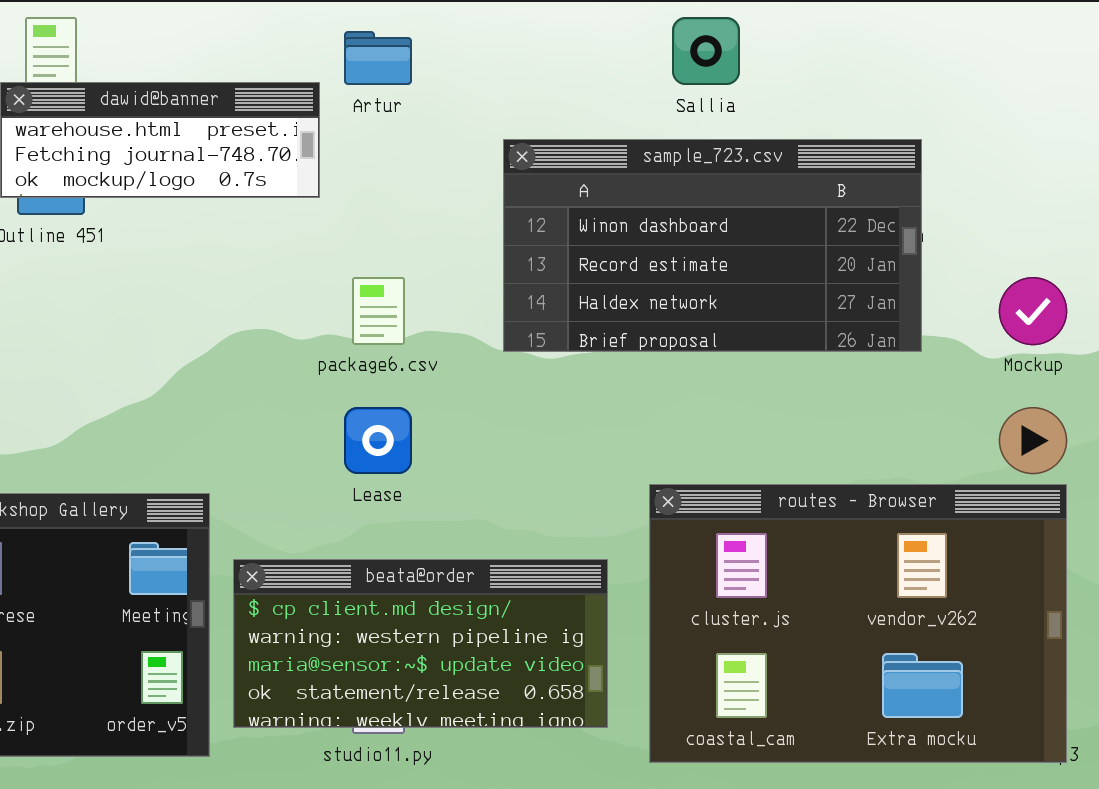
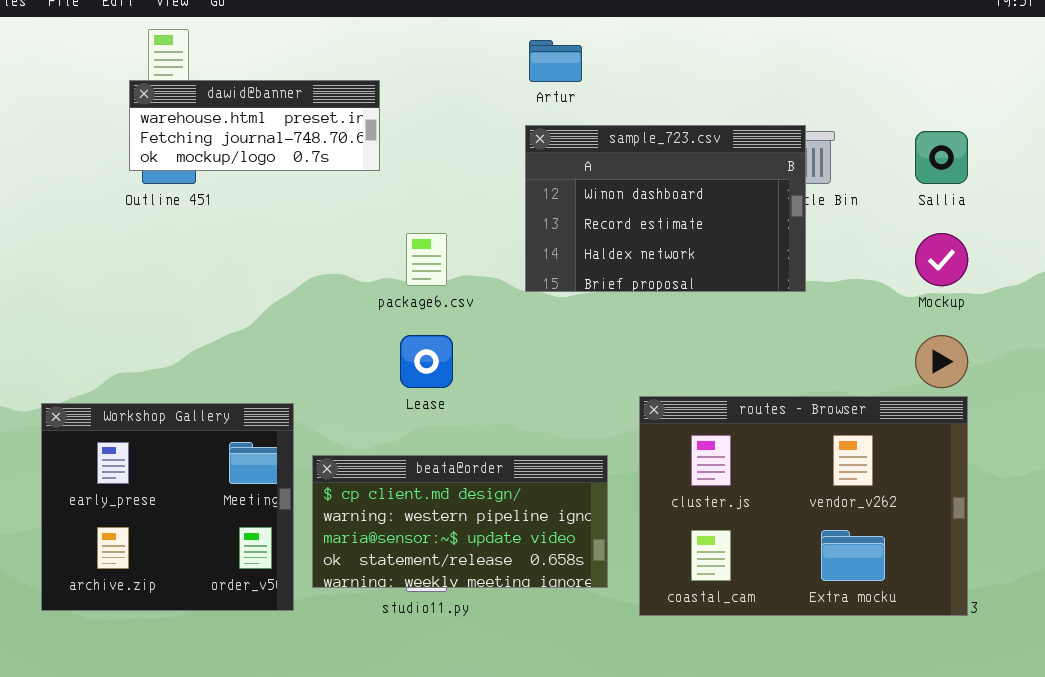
Sallia: [672,17,740,85] -> [915,131,968,184], moved
Artur: [344,31,412,85] -> [529,40,582,82], moved
sample_723.csv: [503,139,922,352] -> [525,125,806,292], resized

